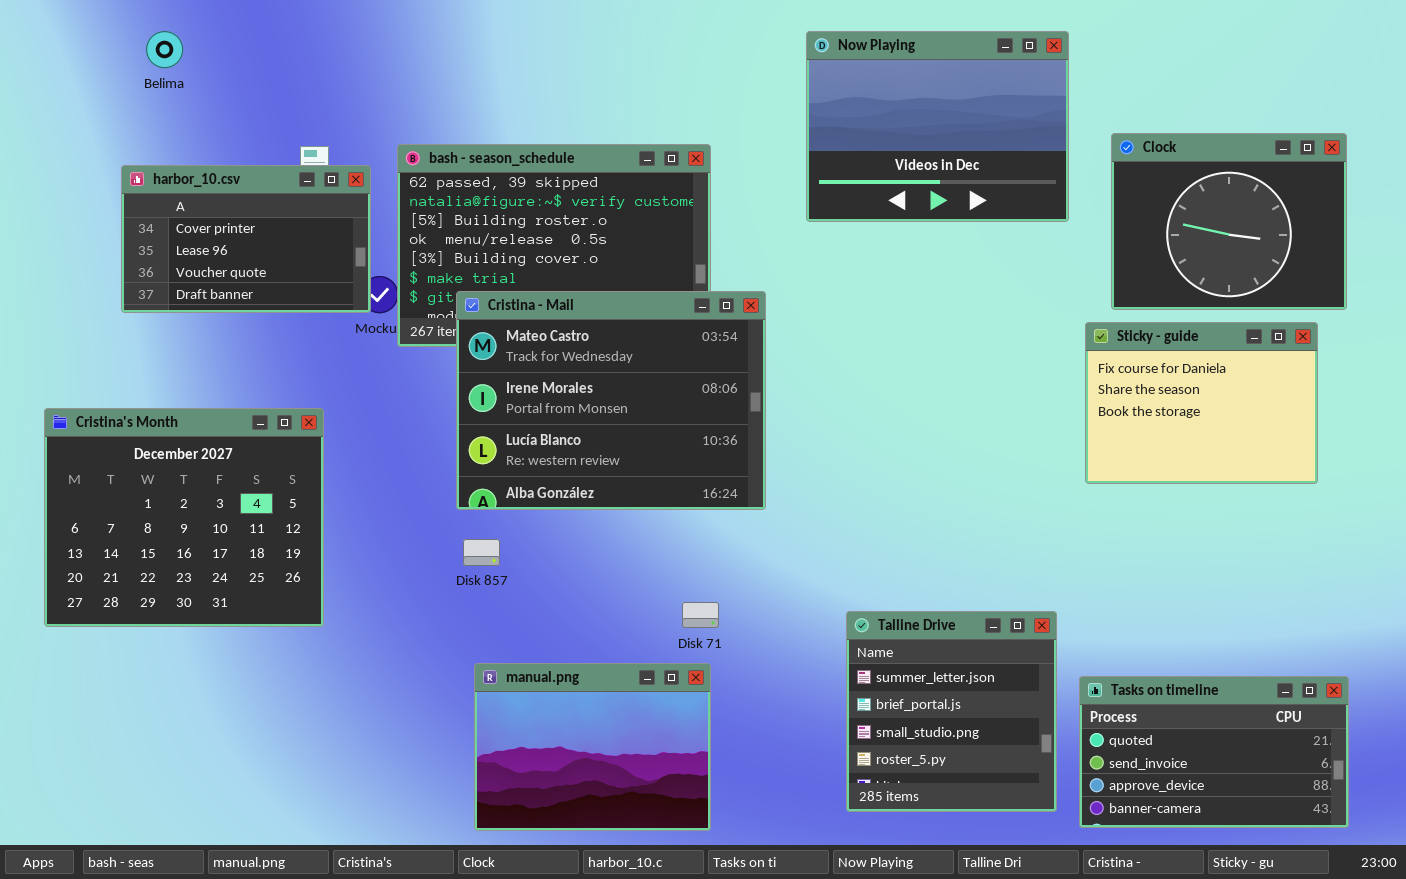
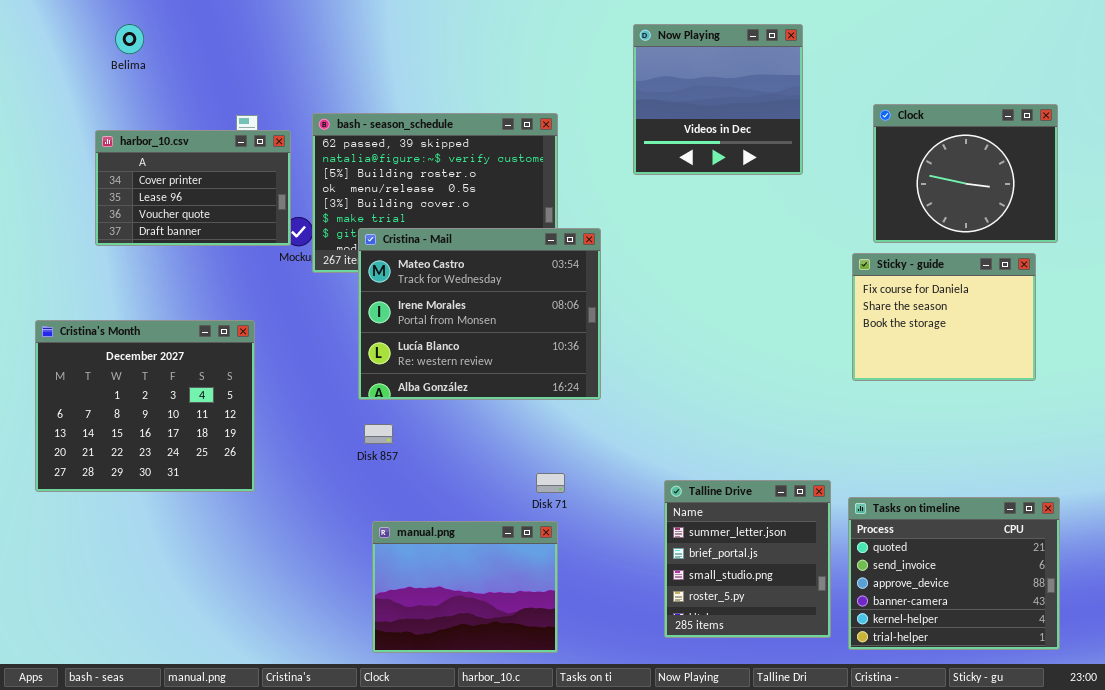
Now Playing: [806,31,1069,222] -> [633,24,803,175], resized
Tasks on timeline: [1079,676,1349,828] -> [848,497,1060,650], resized

